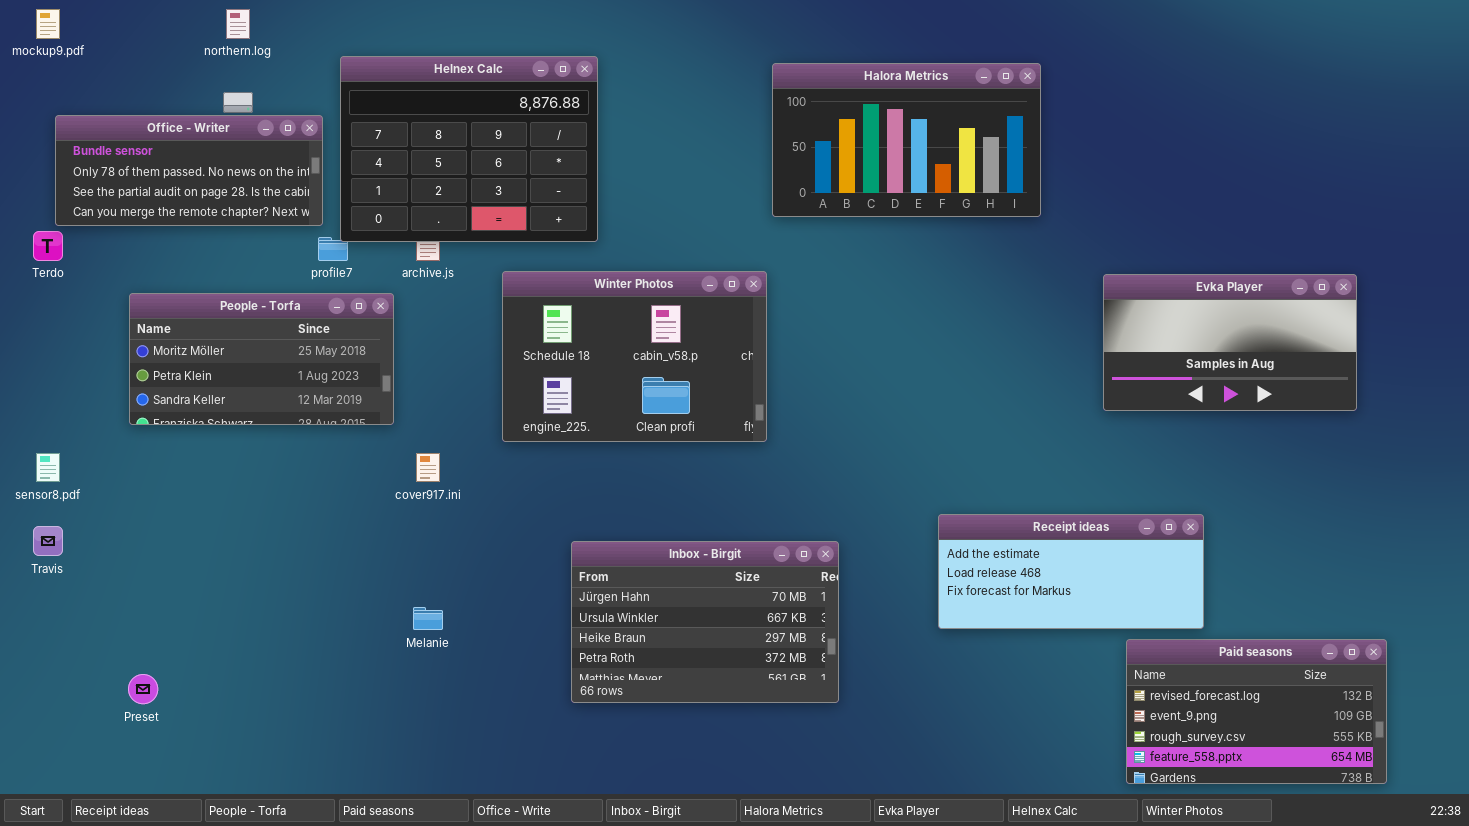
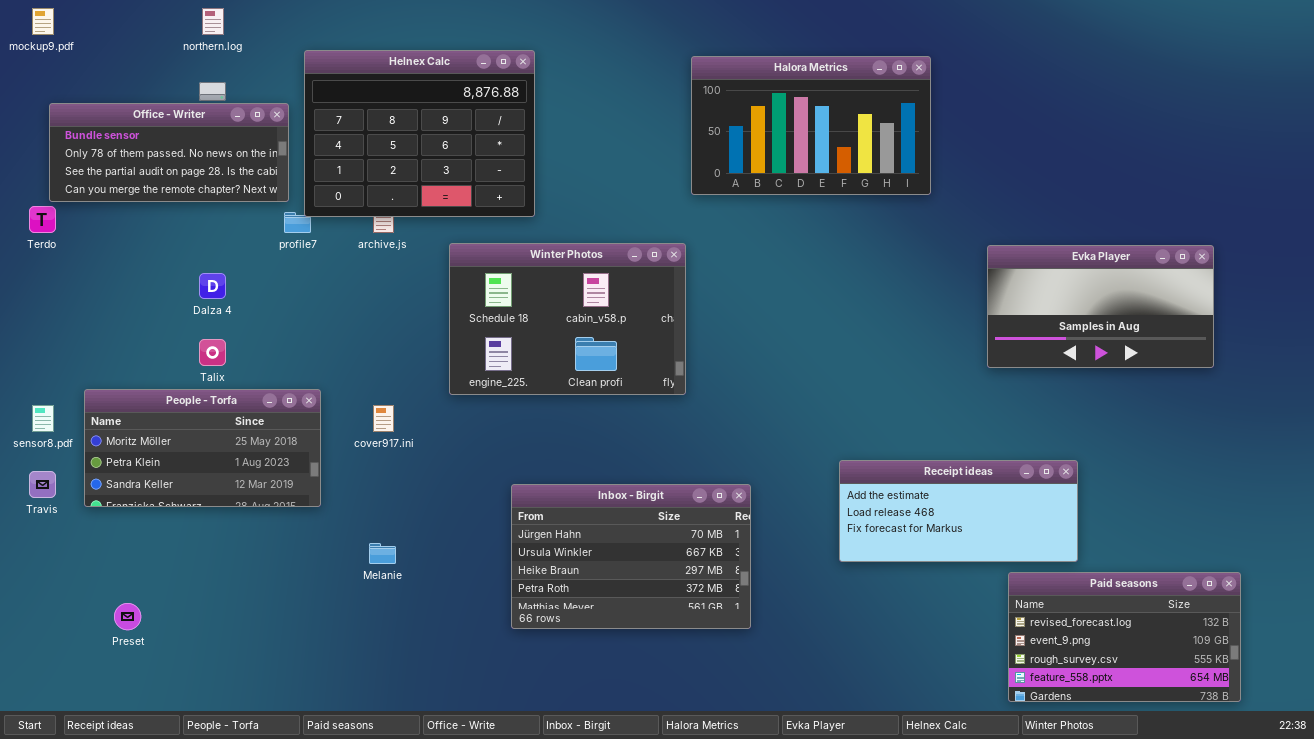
People - Torfa: [129,293,394,425] -> [84,389,321,507], moved

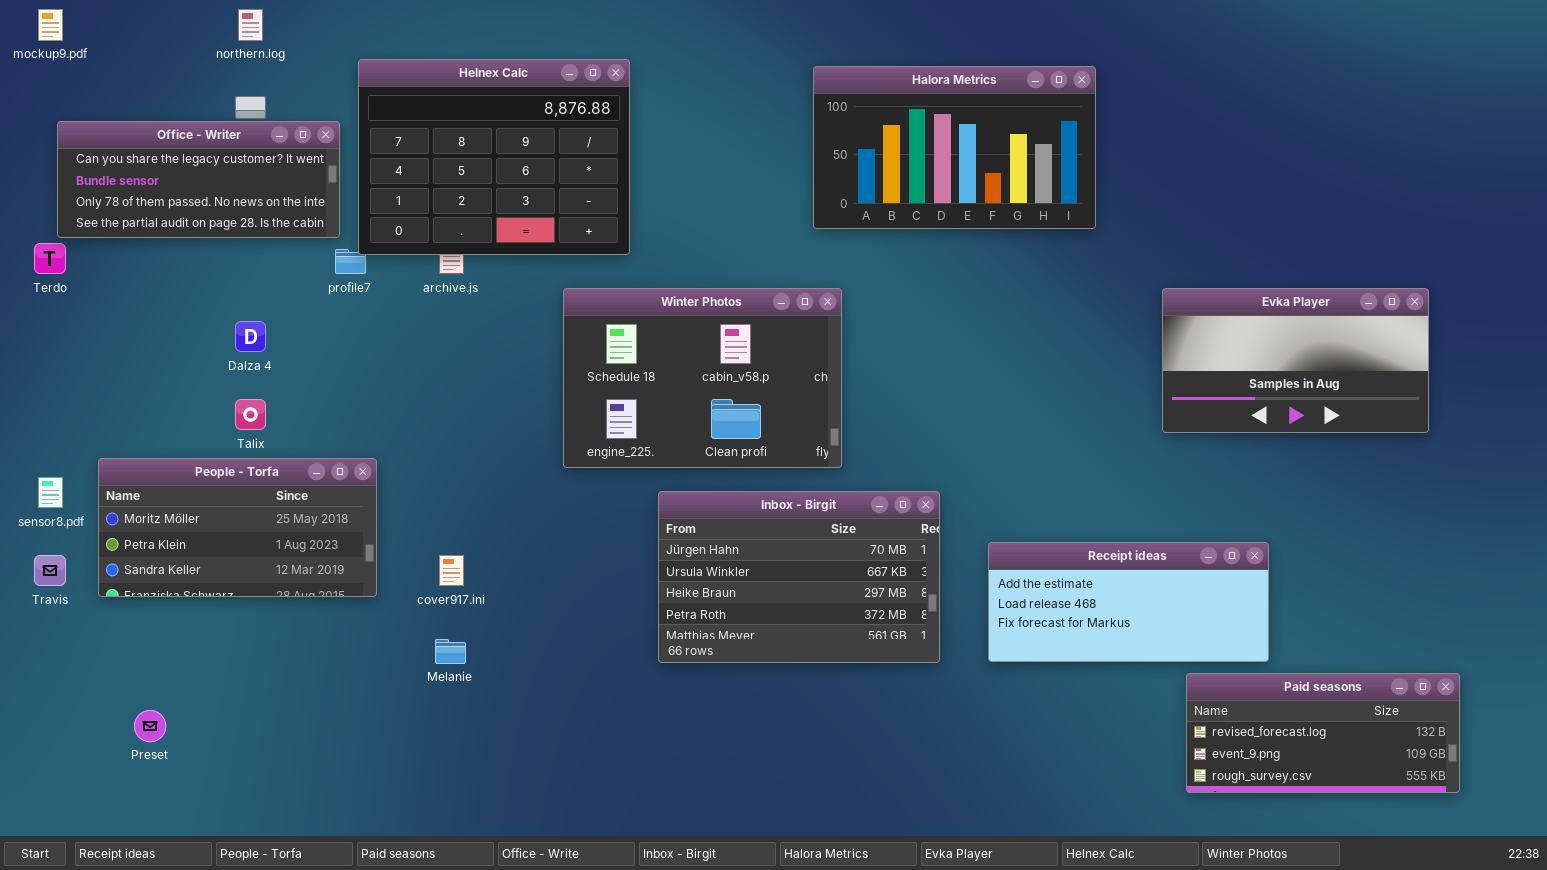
Office - Writer: [49,103,289,202] -> [57,121,340,238], scrolled up 1 row
Winter Photos: [449,243,686,395] -> [563,288,842,468], moved
cover917.ini: [373,405,394,432] -> [439,555,464,586], moved
Inbox - Birgit: [511,484,751,629] -> [658,491,940,663], moved
Paid seasons: [1008,572,1241,702] -> [1186,673,1460,793], resized

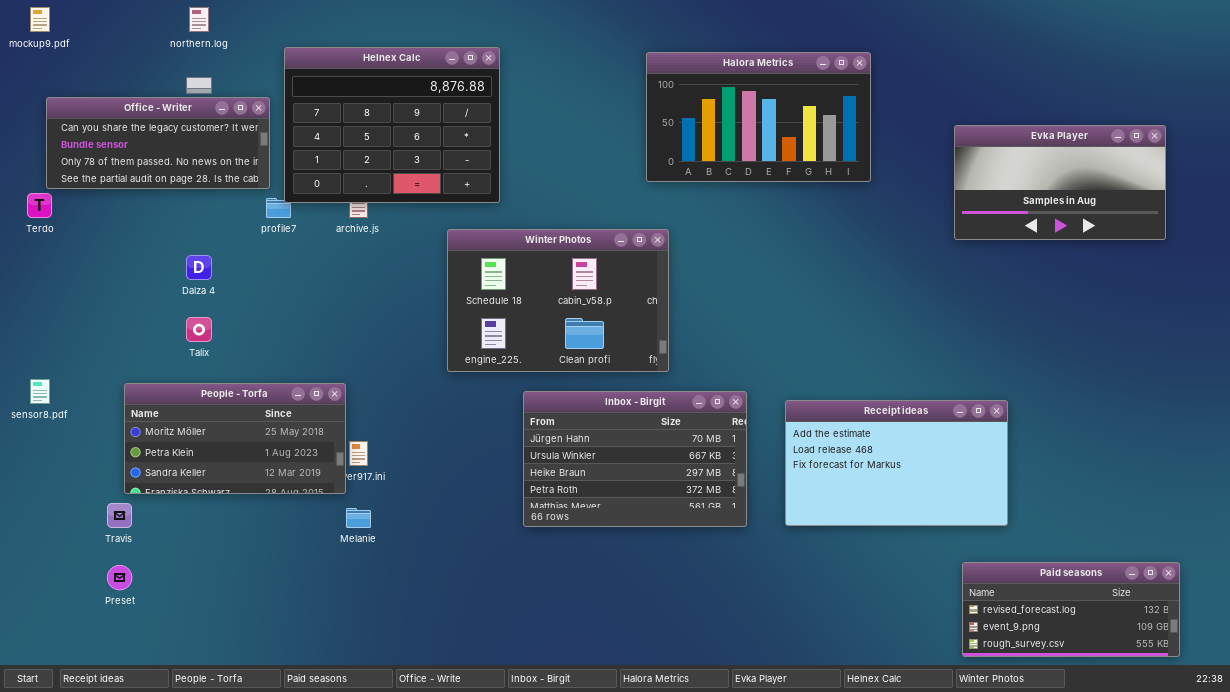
Evka Player: [1162,288,1429,433] -> [954,125,1166,240], moved
People - Torfa: [98,458,377,597] -> [124,383,346,494], moved
Receipt ideas: [988,542,1269,662] -> [785,400,1008,526], resized
Travis: [34,555,66,586] -> [107,503,132,528], moved
Paid seasons: [1186,673,1460,793] -> [962,562,1180,657], moved

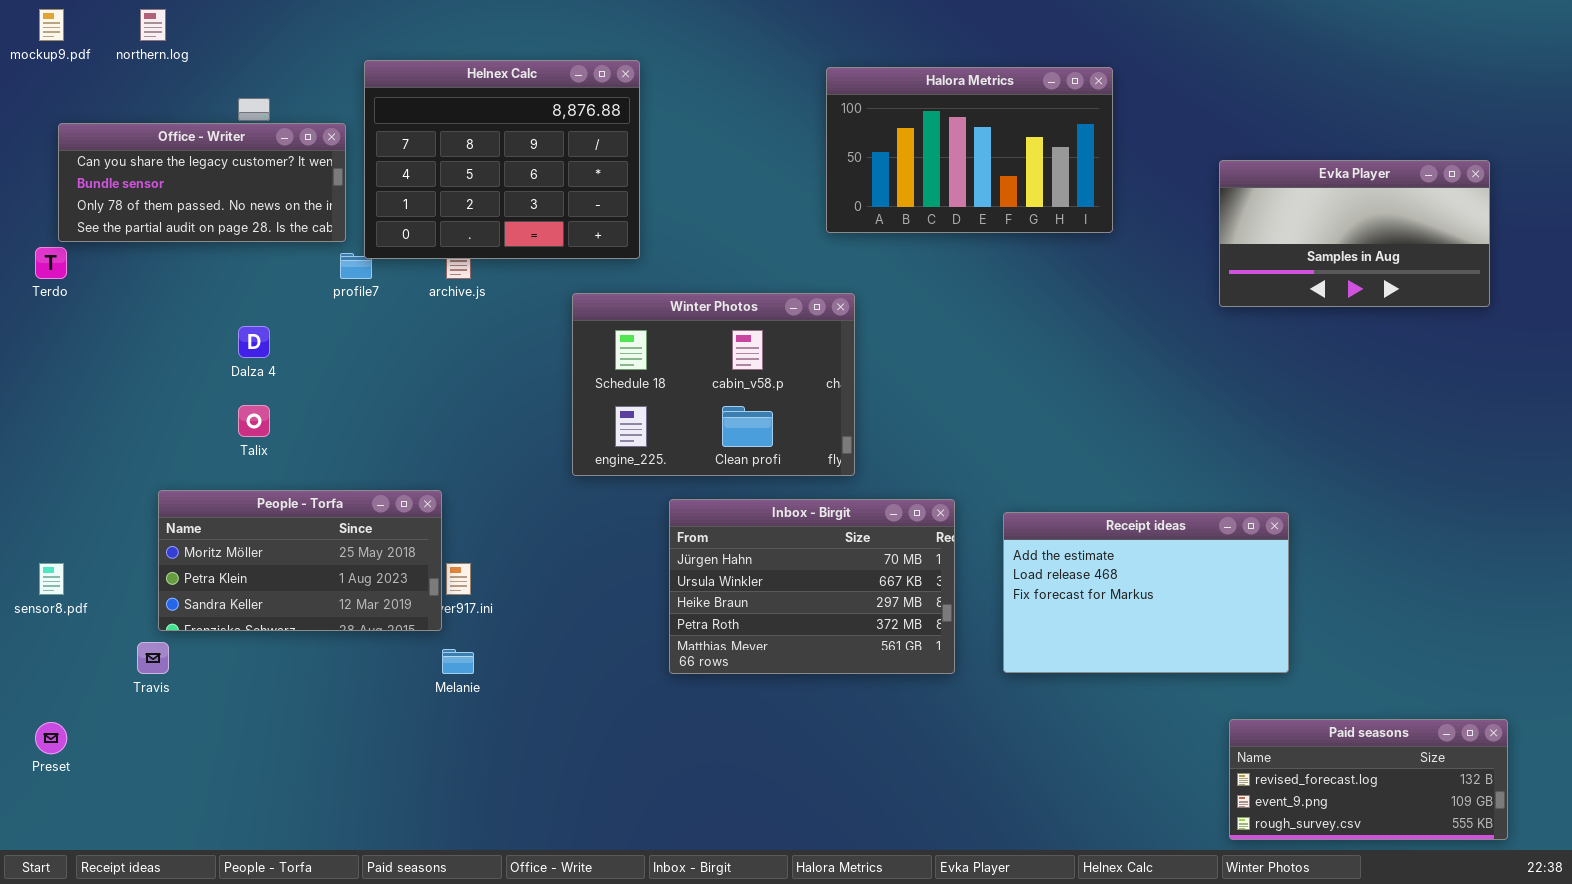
northern.log: [189,7,209,32] -> [140,9,166,41], moved
sensor8.pdf: [30,379,50,404] -> [39,563,64,595], moved
Preset: [107,565,132,590] -> [35,722,67,754], moved

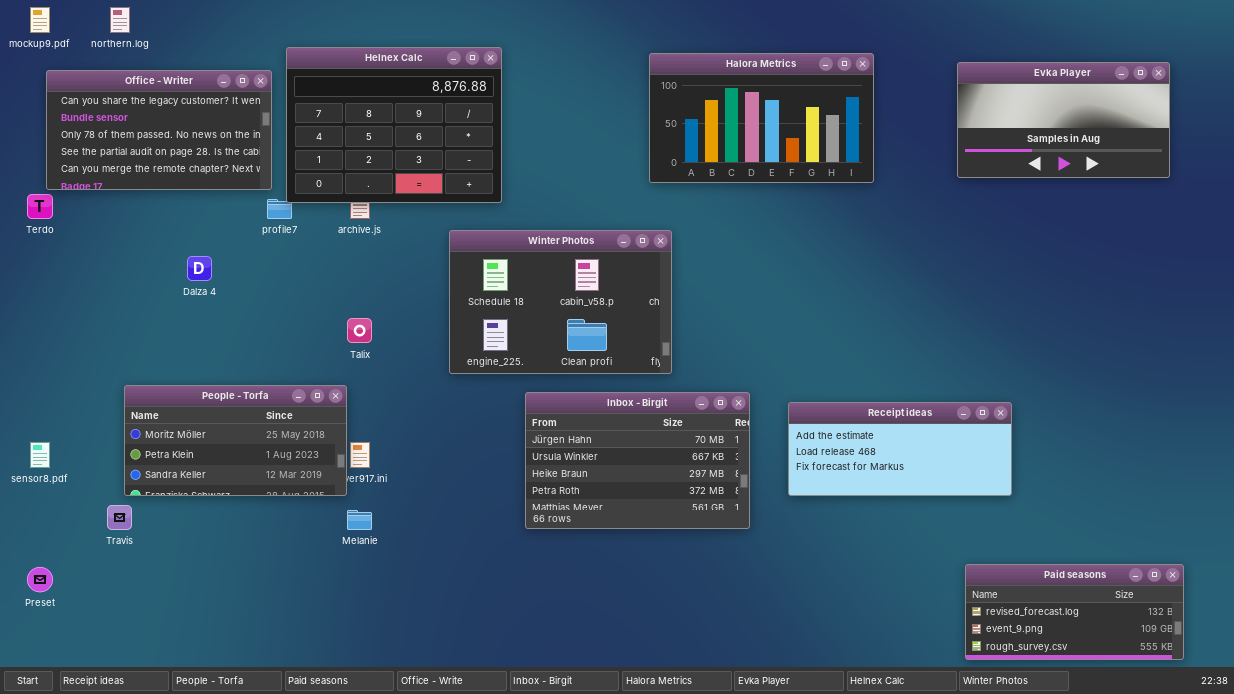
Office - Writer: [58,123,346,242] -> [46,70,272,190], resized
Evka Player: [1219,160,1490,307] -> [957,62,1170,178], moved
Talix: [238,405,270,437] -> [347,318,372,343], moved
Receipt ideas: [1003,512,1289,673] -> [788,402,1012,496], resized

